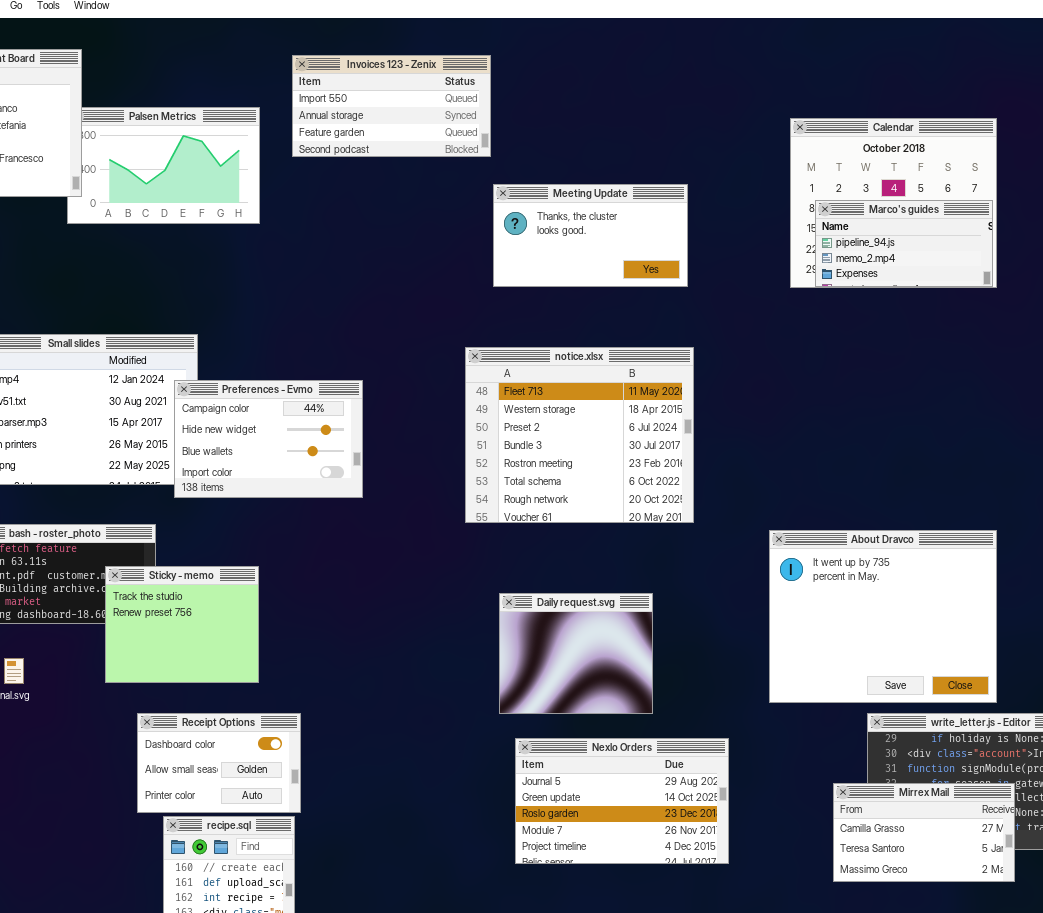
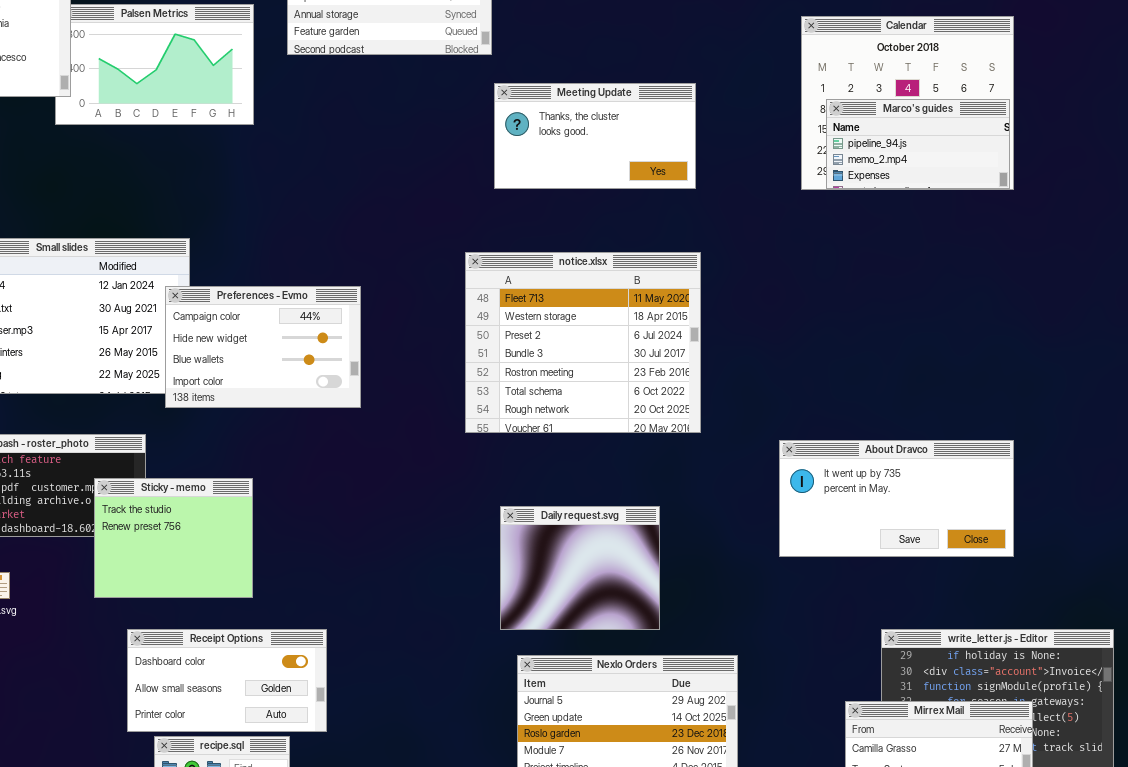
About Dravco: [769,530,997,703] -> [779,440,1014,557], resized
Receipt Options: [137,713,301,813] -> [127,629,327,732], resized

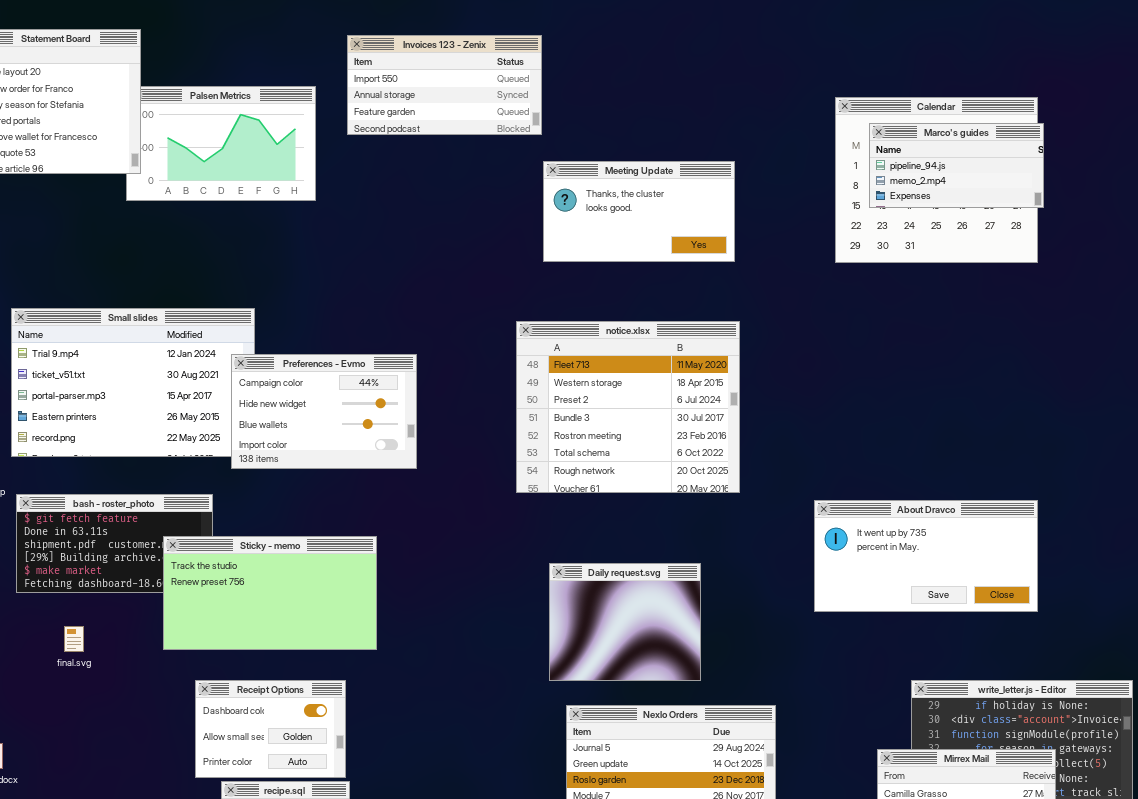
Marco's guides: [826,99,1010,189] -> [869,123,1044,208], moved
Sticky - memo: [94,478,253,598] -> [163,536,377,650], resized
Receipt Options: [127,629,327,732] -> [195,680,346,778], resized

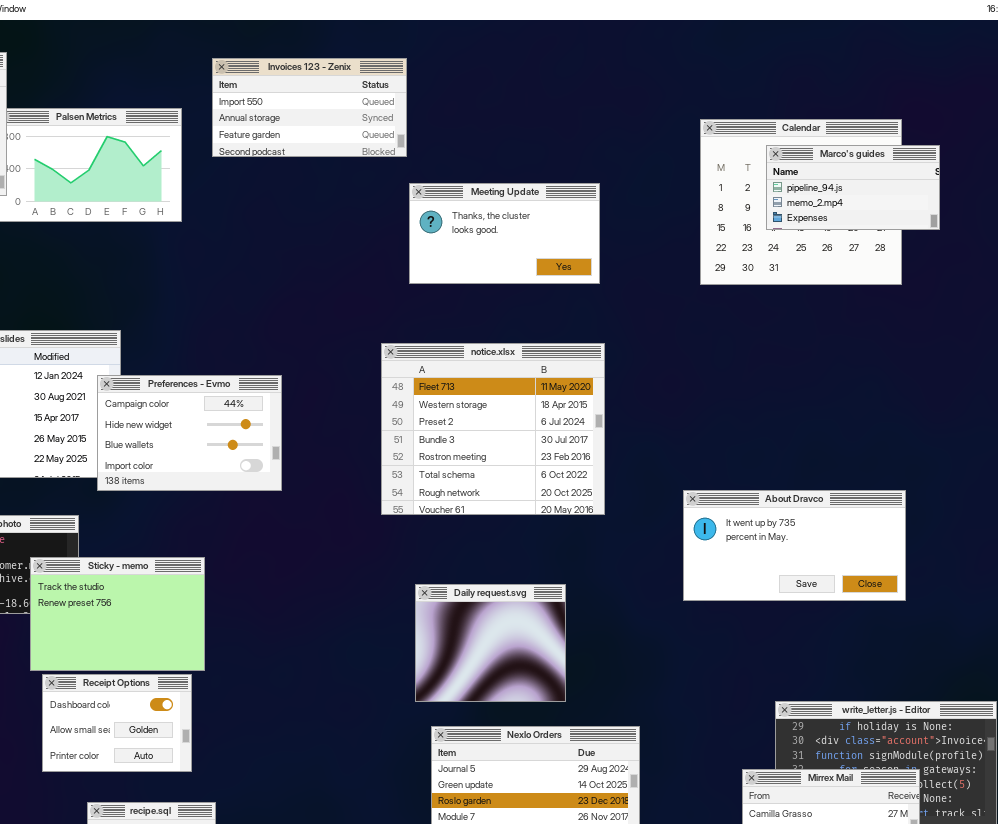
Marco's guides: [869,123,1044,208] -> [766,145,940,230], moved
About Dravco: [814,500,1038,612] -> [683,490,906,601], moved
Sticky - memo: [163,536,377,650] -> [30,557,205,671], resized
Receipt Options: [195,680,346,778] -> [42,674,192,772], moved

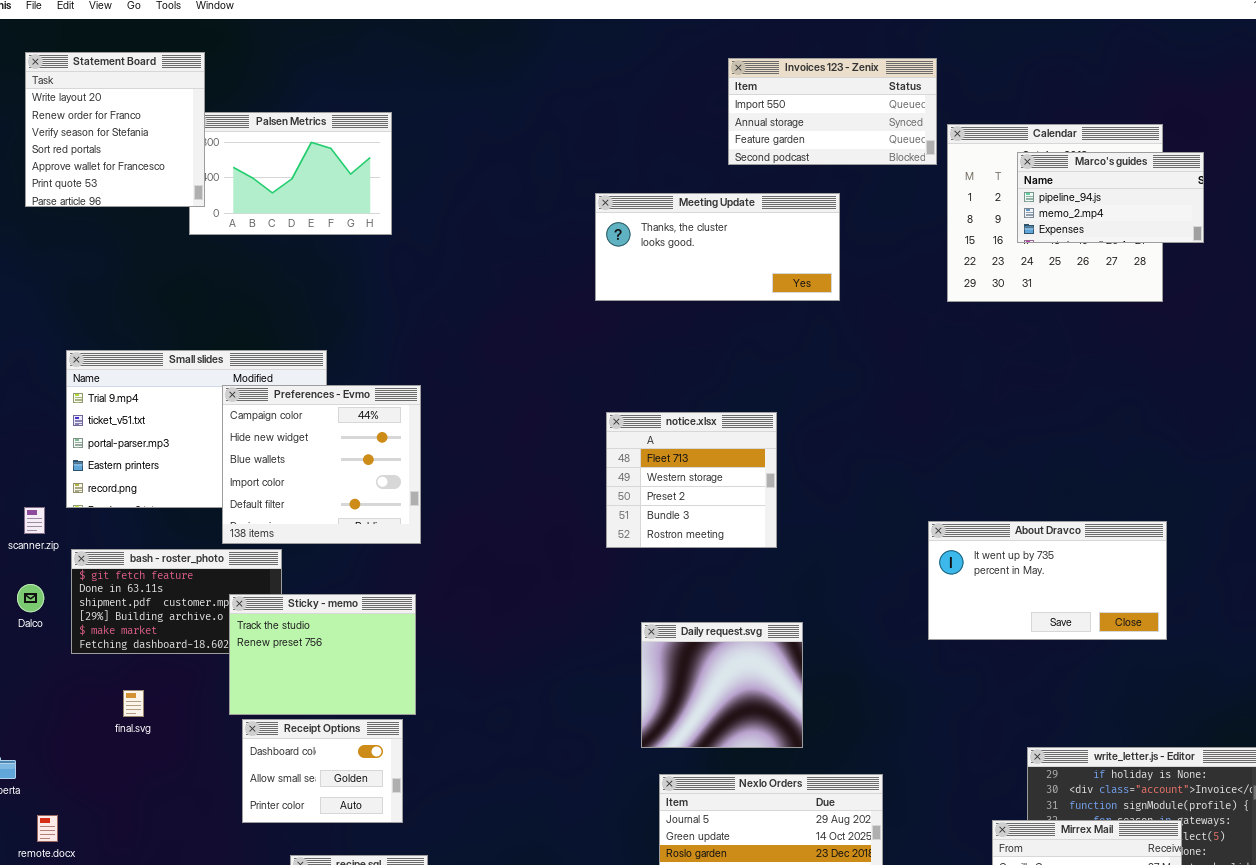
Invoices 123 - Zenix: [212,58,407,157] -> [728,58,937,165], moved
Meeting Update: [409,183,600,284] -> [595,193,840,301], resized
notice.xlsx: [381,343,605,515] -> [606,412,777,548], resized
Preferences - Evmo: [97,375,282,491] -> [222,385,421,544], moved, resized

